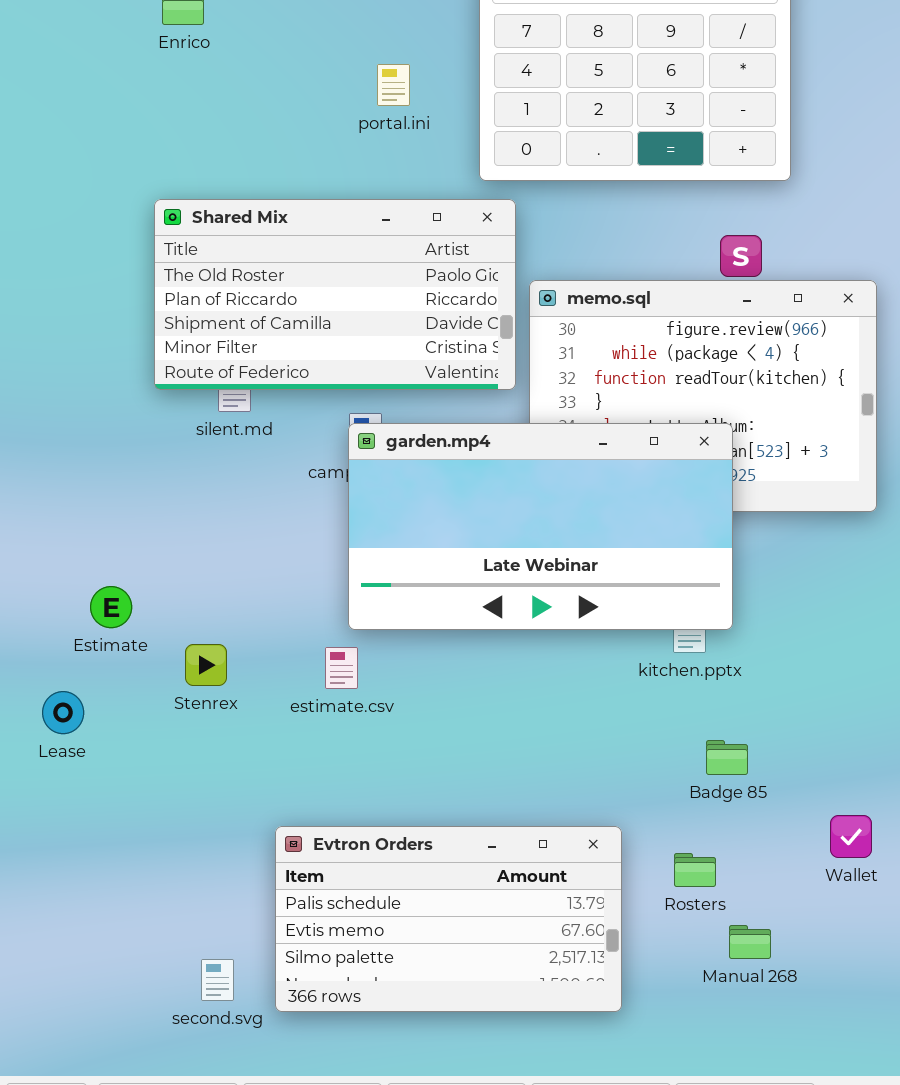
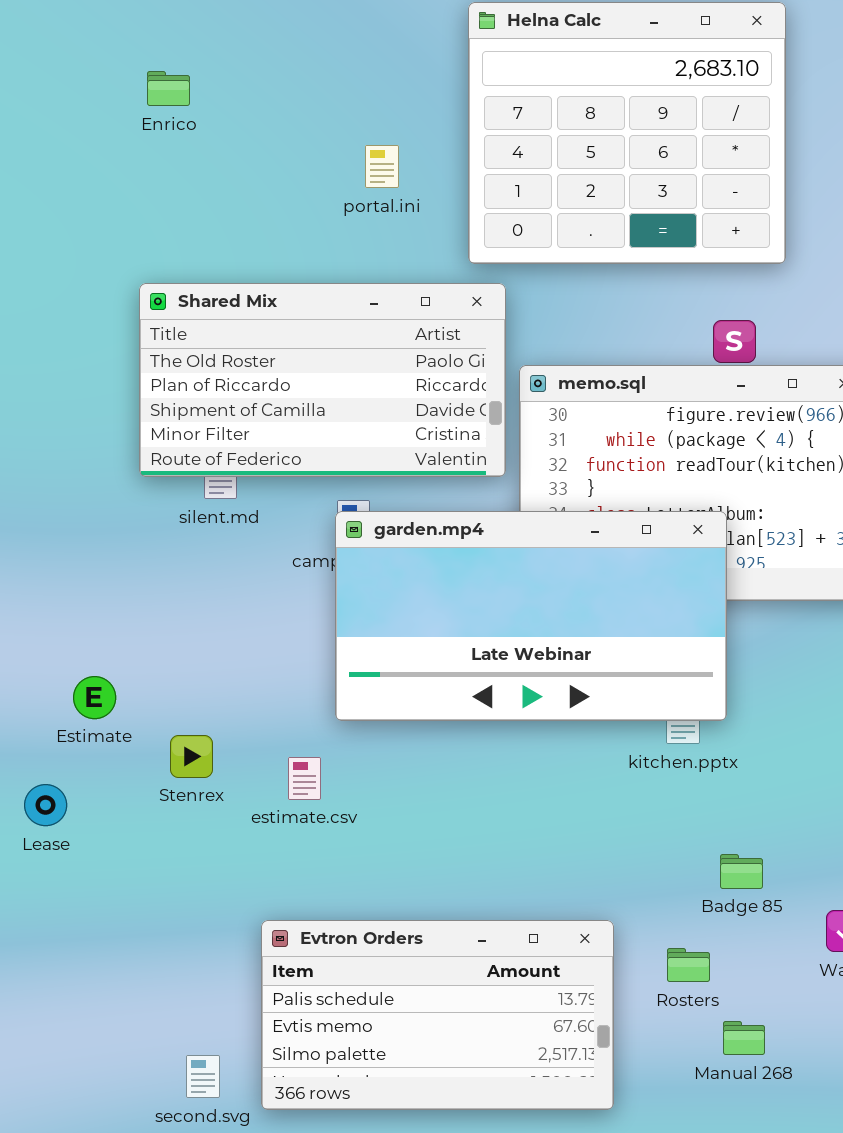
estimate.csv: [325,647,358,689] -> [288,757,321,800], moved
Badge 85: [706,740,748,775] -> [720,854,763,889], moved

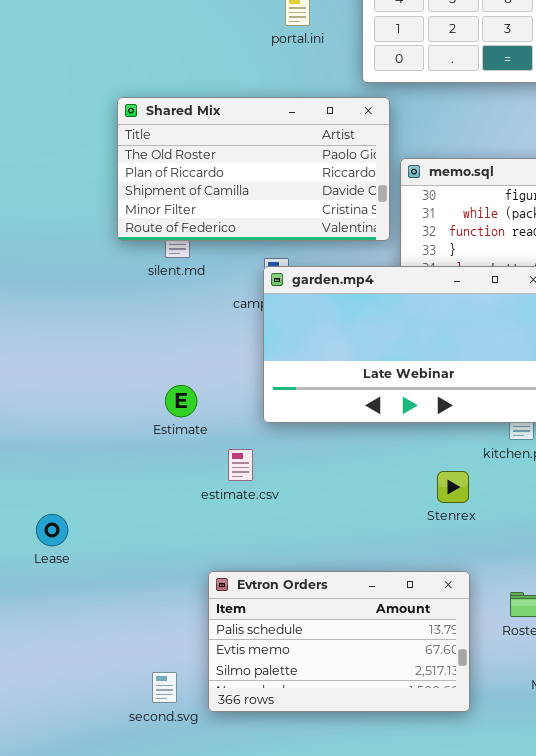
Estimate: [73,676,116,719] -> [165,385,197,417], moved
Stenrex: [170,735,213,778] -> [437,471,469,503], moved
Lease: [24,784,67,826] -> [36,514,68,546], moved

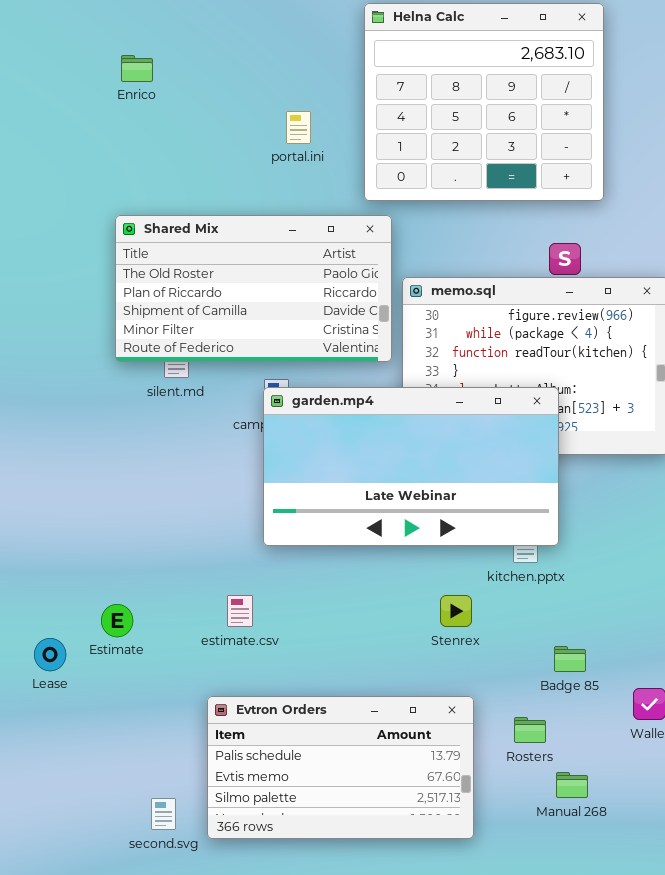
Estimate: [165,385,197,417] -> [101,604,133,637], moved
estimate.csv: [228,449,253,481] -> [227,595,253,627], moved

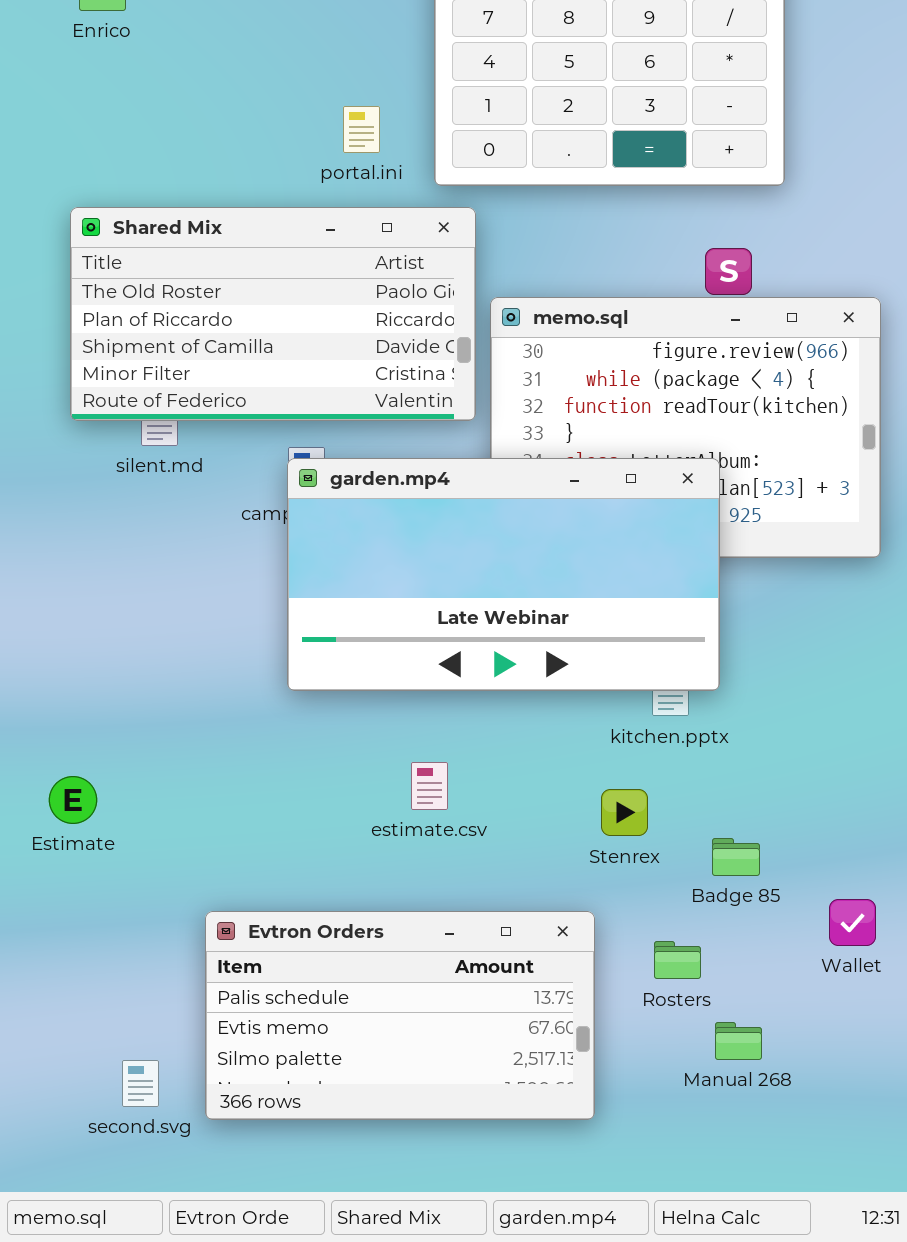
portal.ini: [286,111,311,144] -> [343,106,380,153], moved
estimate.csv: [227,595,253,627] -> [411,762,448,810], moved
Stenrex: [440,595,472,627] -> [601,789,648,836], moved

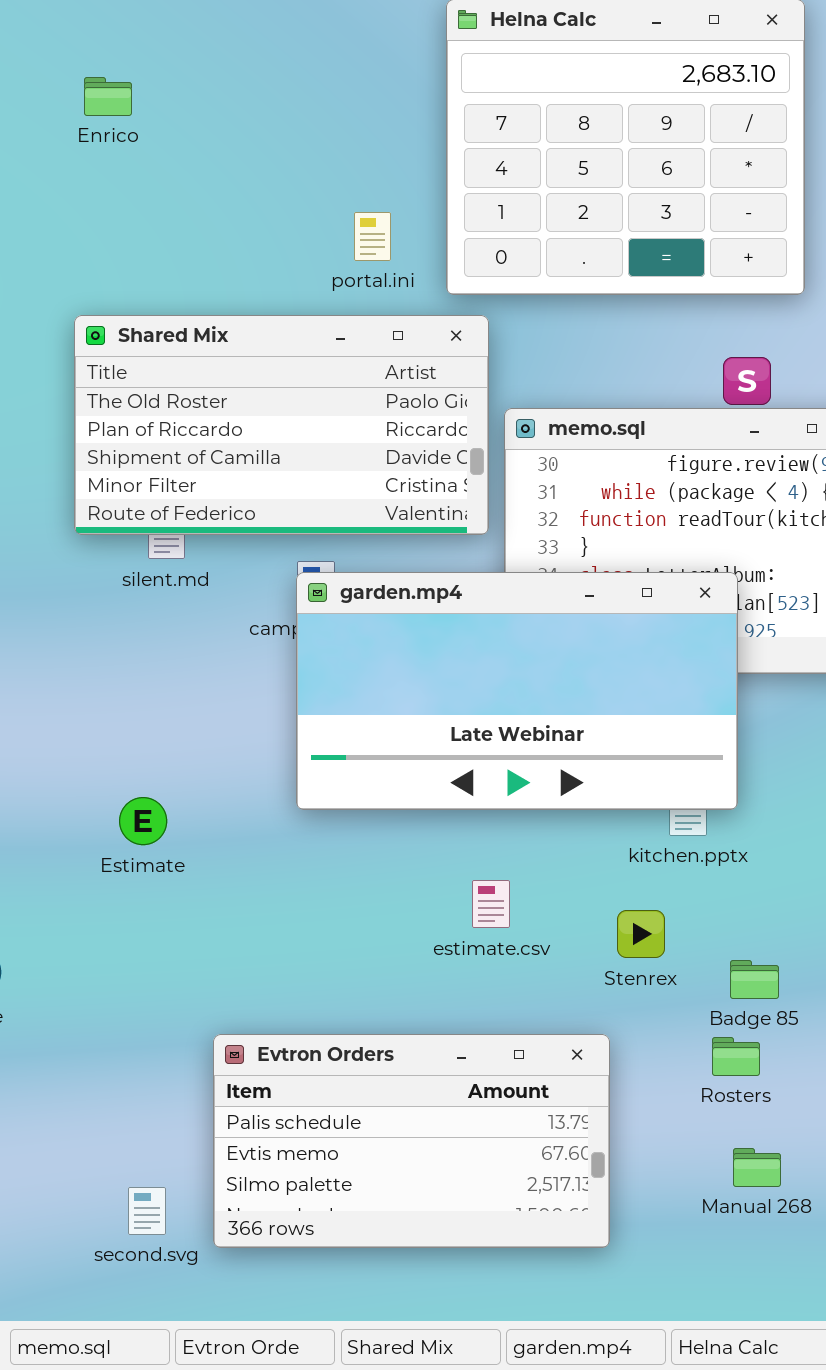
estimate.csv: [411,762,448,810] -> [472,880,510,928], moved
Estimate: [49,776,97,824] -> [119,797,167,845], moved
Rosters: [654,941,701,979] -> [712,1037,760,1076], moved

